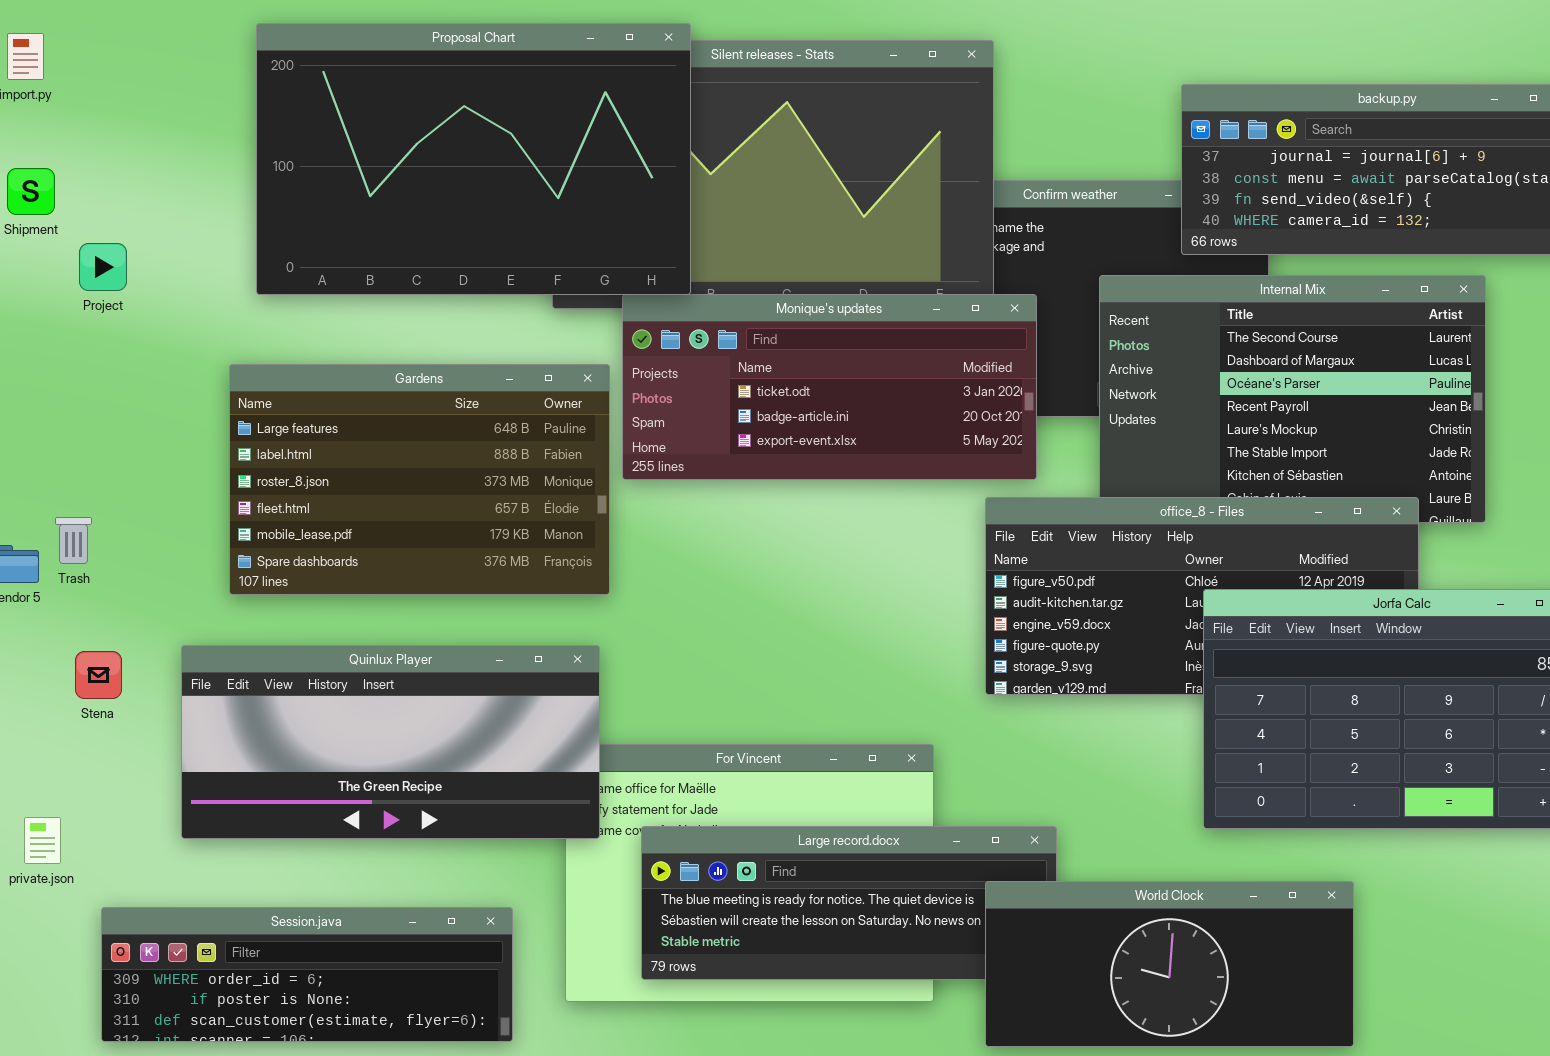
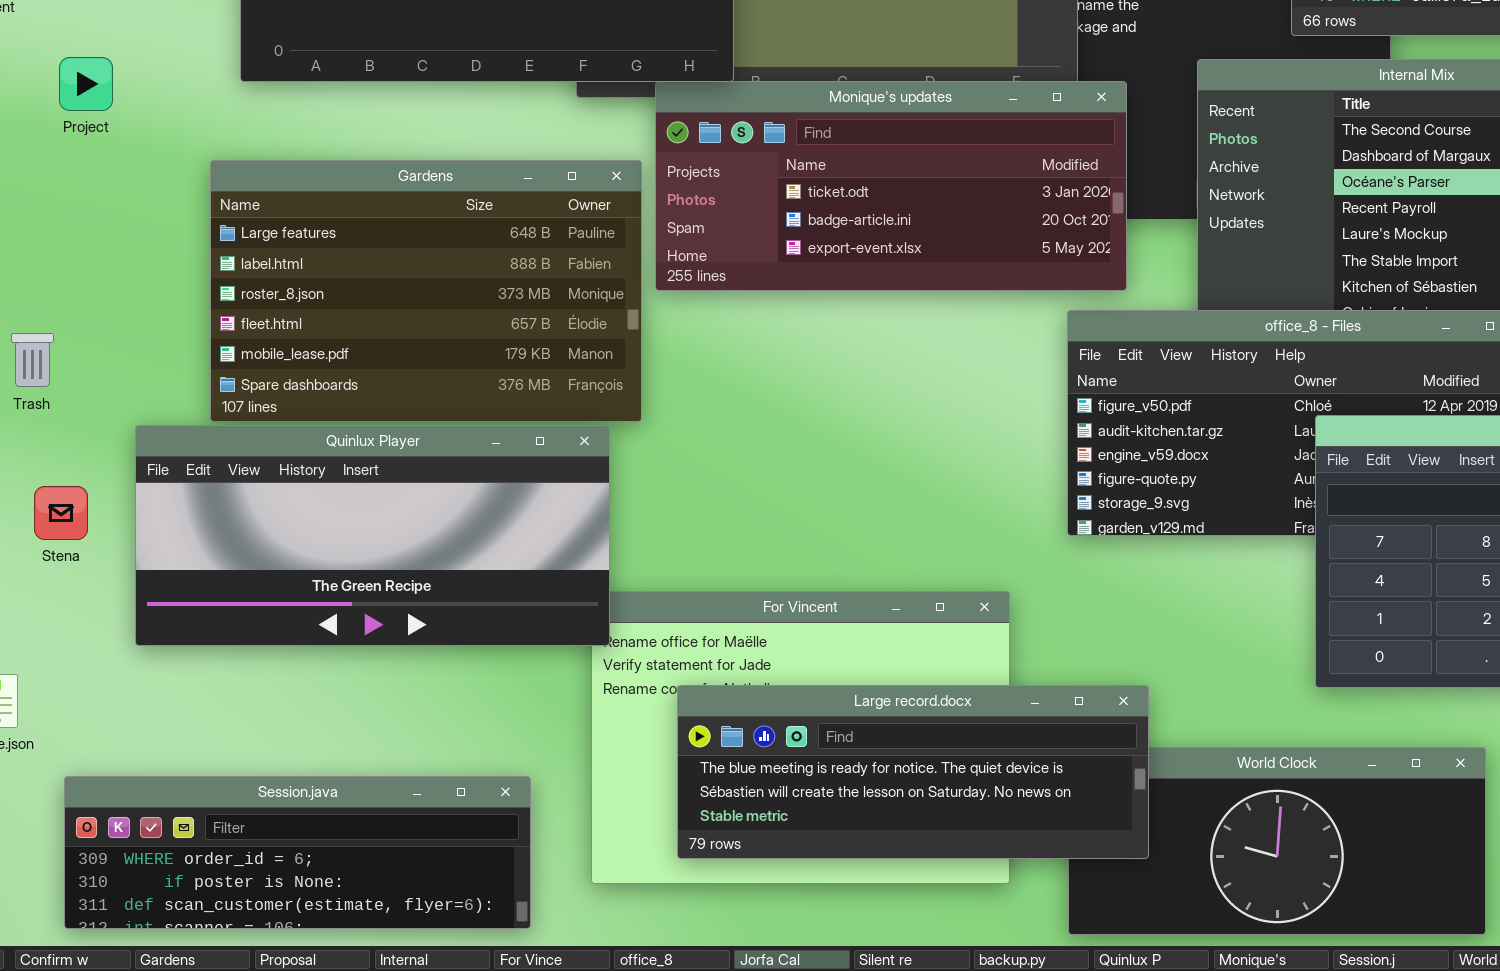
Project: [79,243,127,291] -> [59,57,113,111], moved
Quinlux Player: [181,645,600,839] -> [135,425,610,646], moved
Large record.docx: [641,826,1057,980] -> [677,685,1149,859], raised

